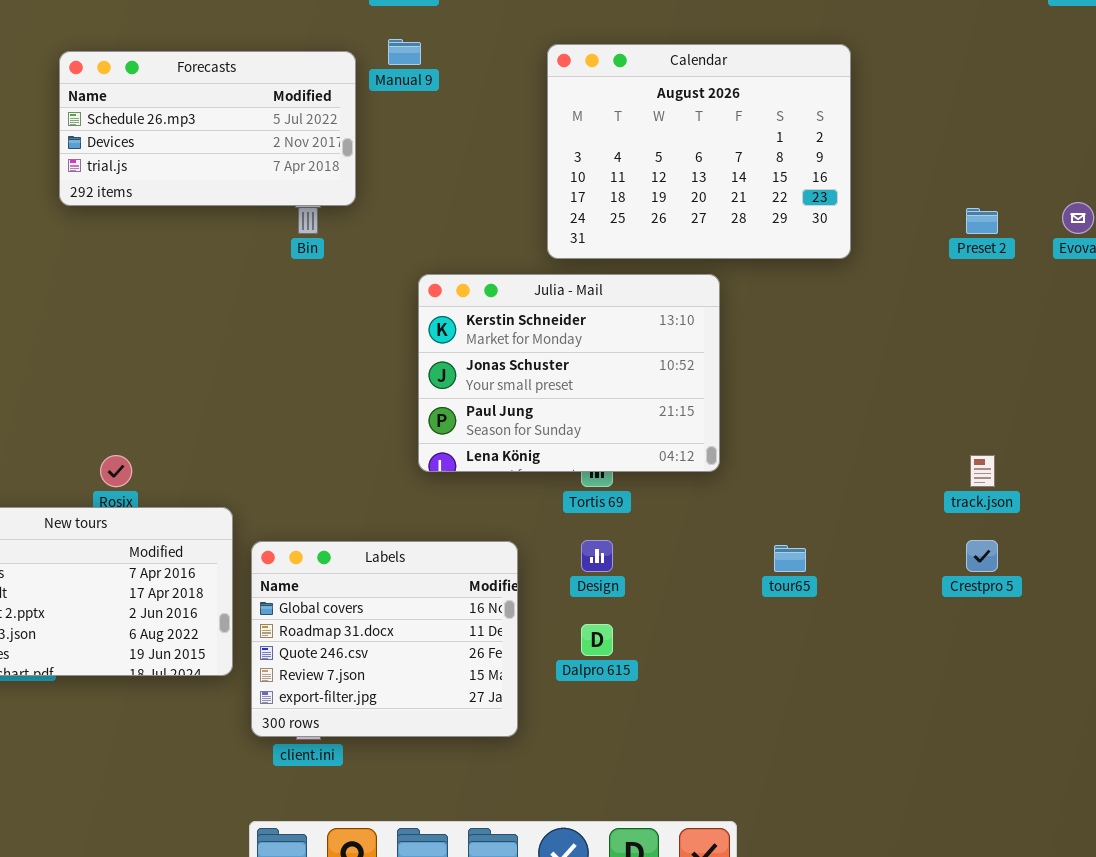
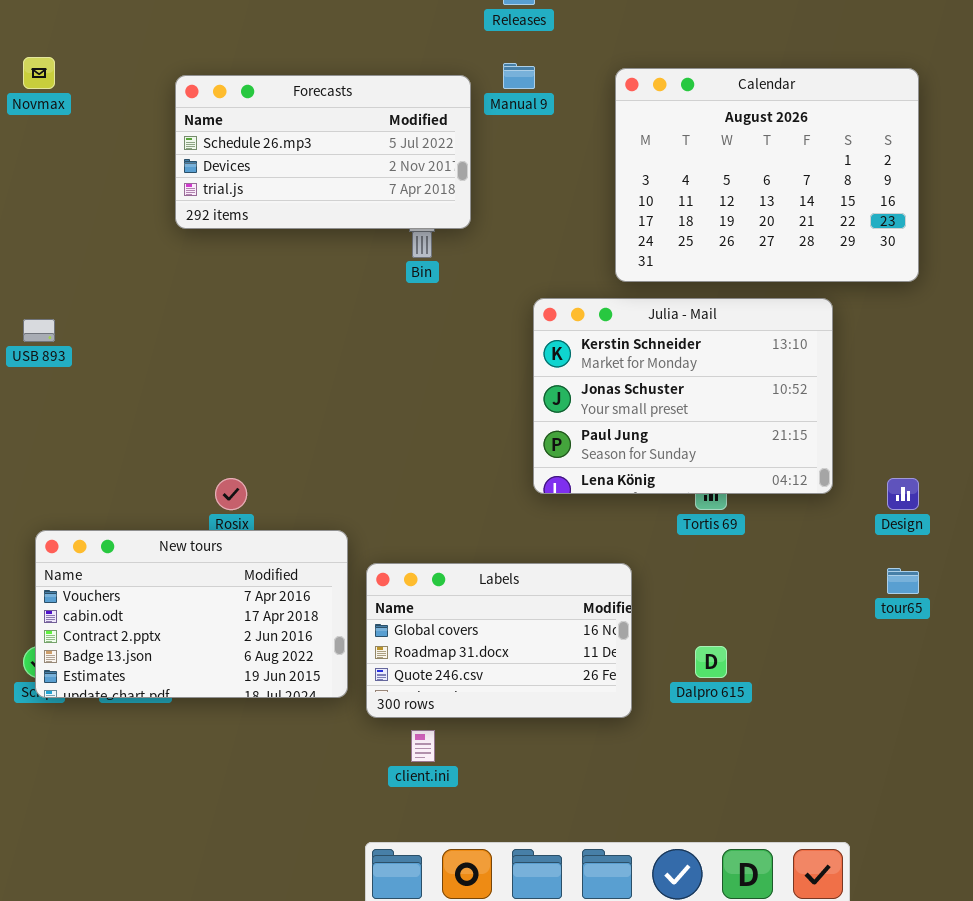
Calendar: [547,44,851,259] -> [615,68,919,282], moved
Design: [581,540,613,572] -> [887,478,919,510], moved
Labels: [251,541,518,737] -> [366,563,632,718], resized

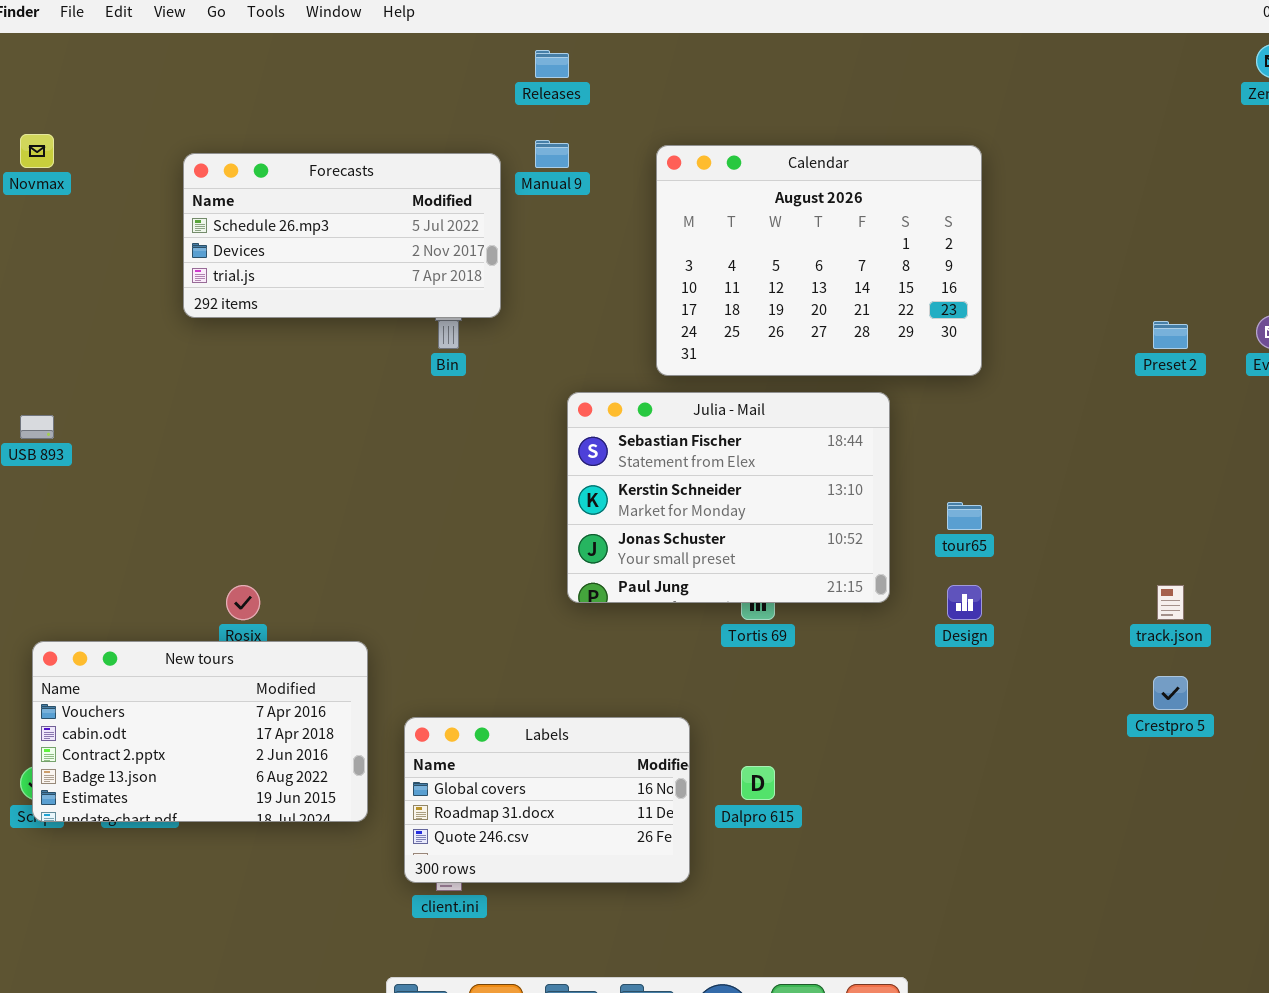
Julia - Mail: [533,298,833,494] -> [567,392,890,603], scrolled up 1 row
Labels: [366,563,632,718] -> [404,717,690,883], moved
tour65: [887,568,919,594] -> [947,502,982,530], moved

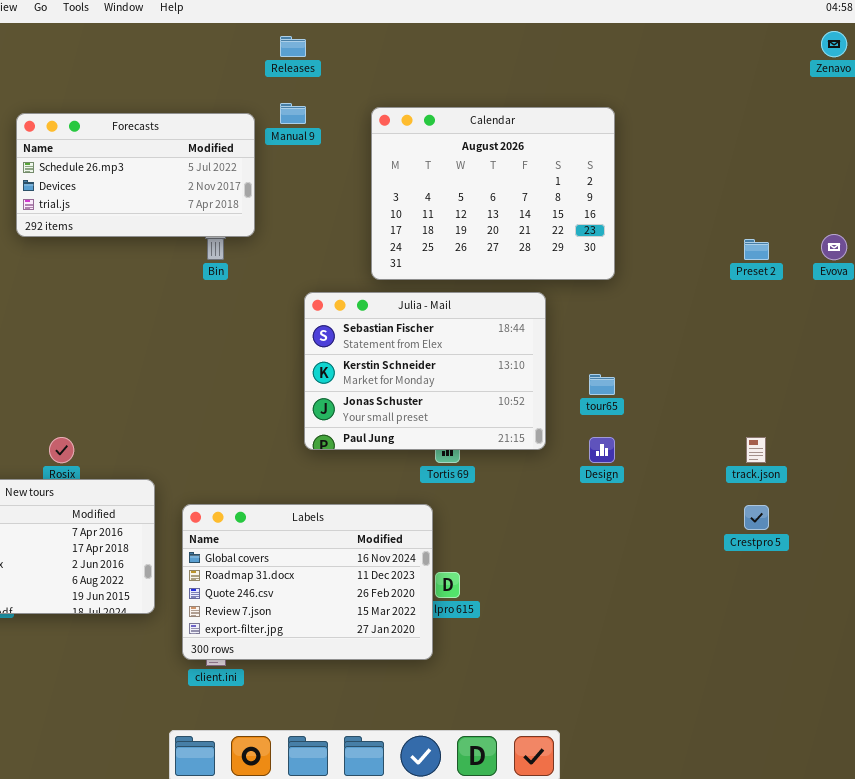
Labels: [404,717,690,883] -> [182,504,433,660], resized

